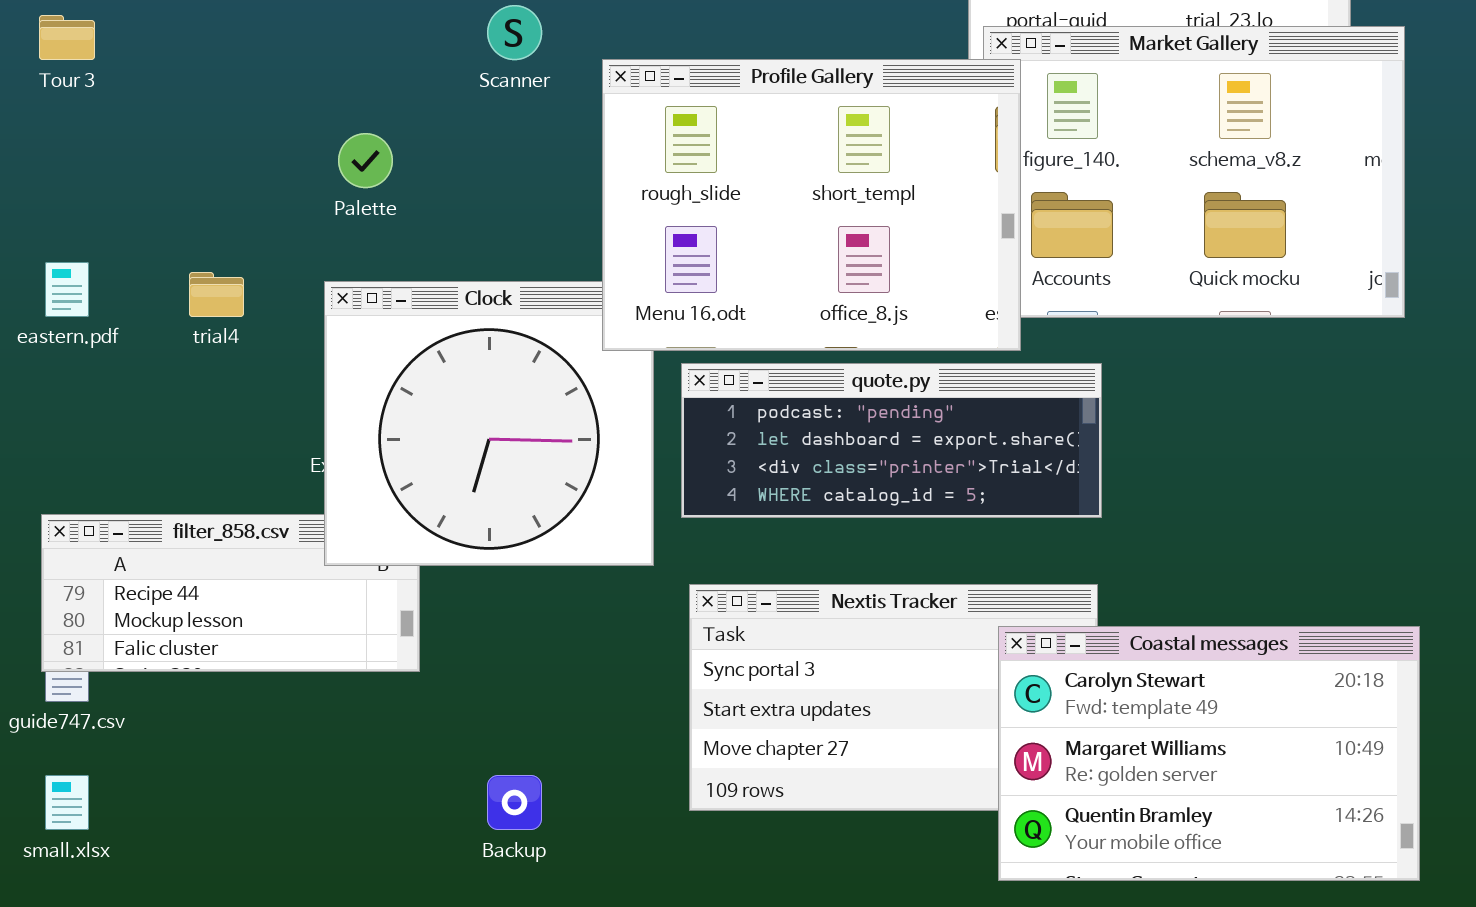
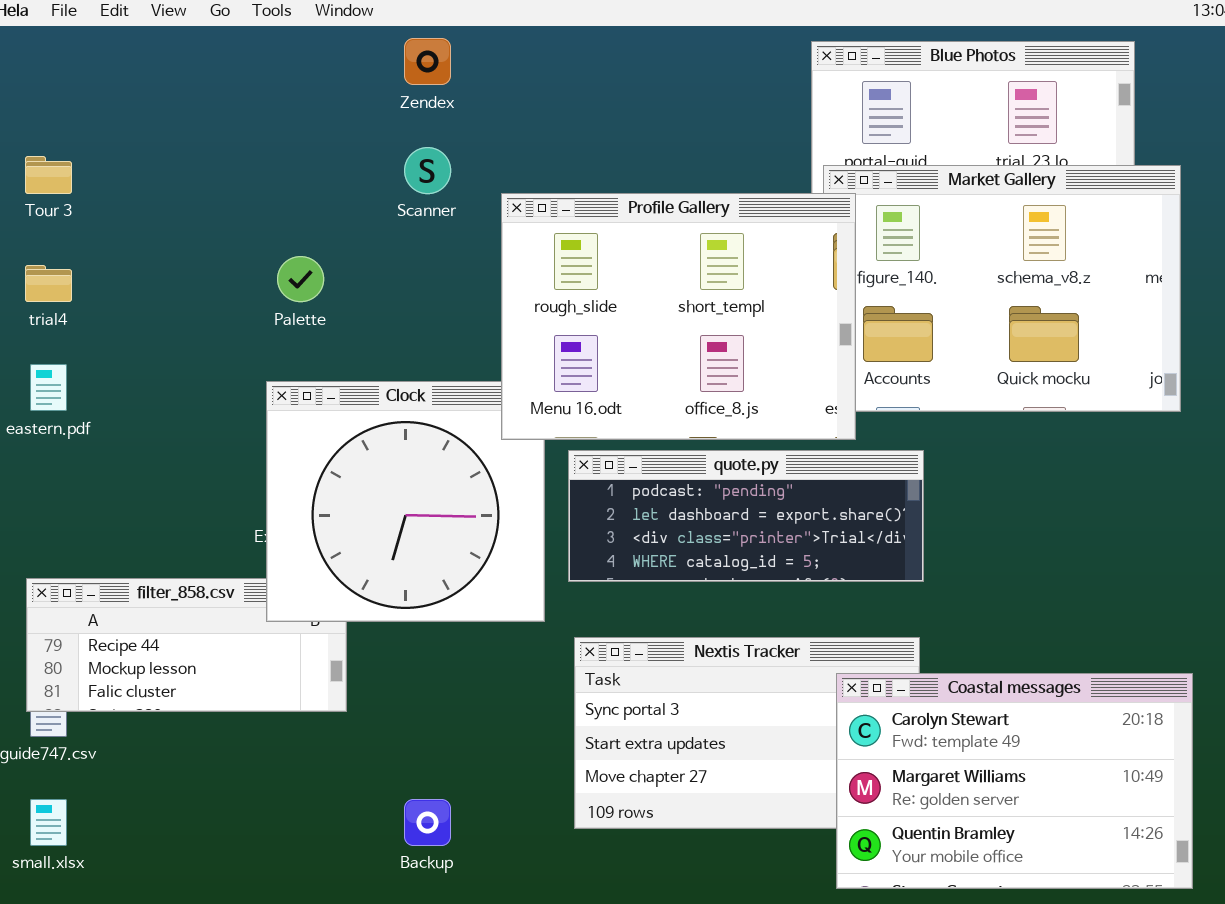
trial4: [189,272,244,317] -> [25,265,72,302], moved

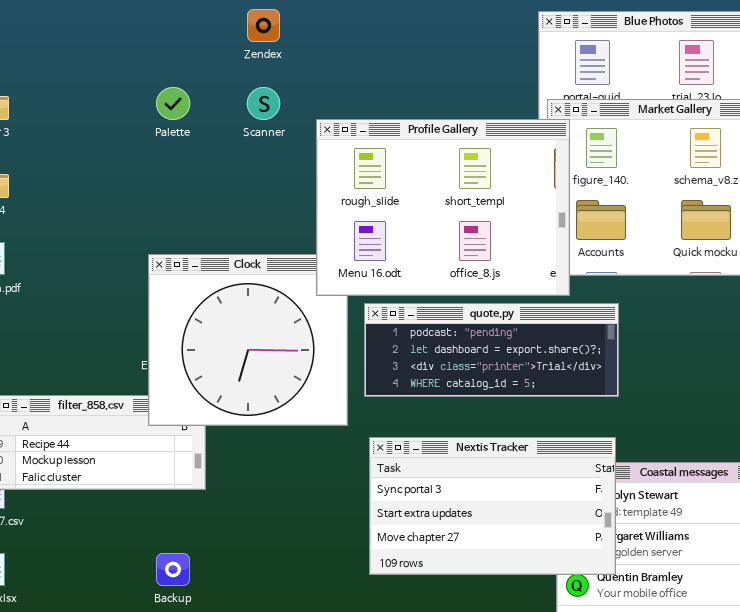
Palette: [277,256,324,302] -> [156,87,190,120], moved
Nextis Tracker: [574,637,920,829] -> [369,437,616,575], raised
Backup: [404,799,451,846] -> [156,553,190,586], moved

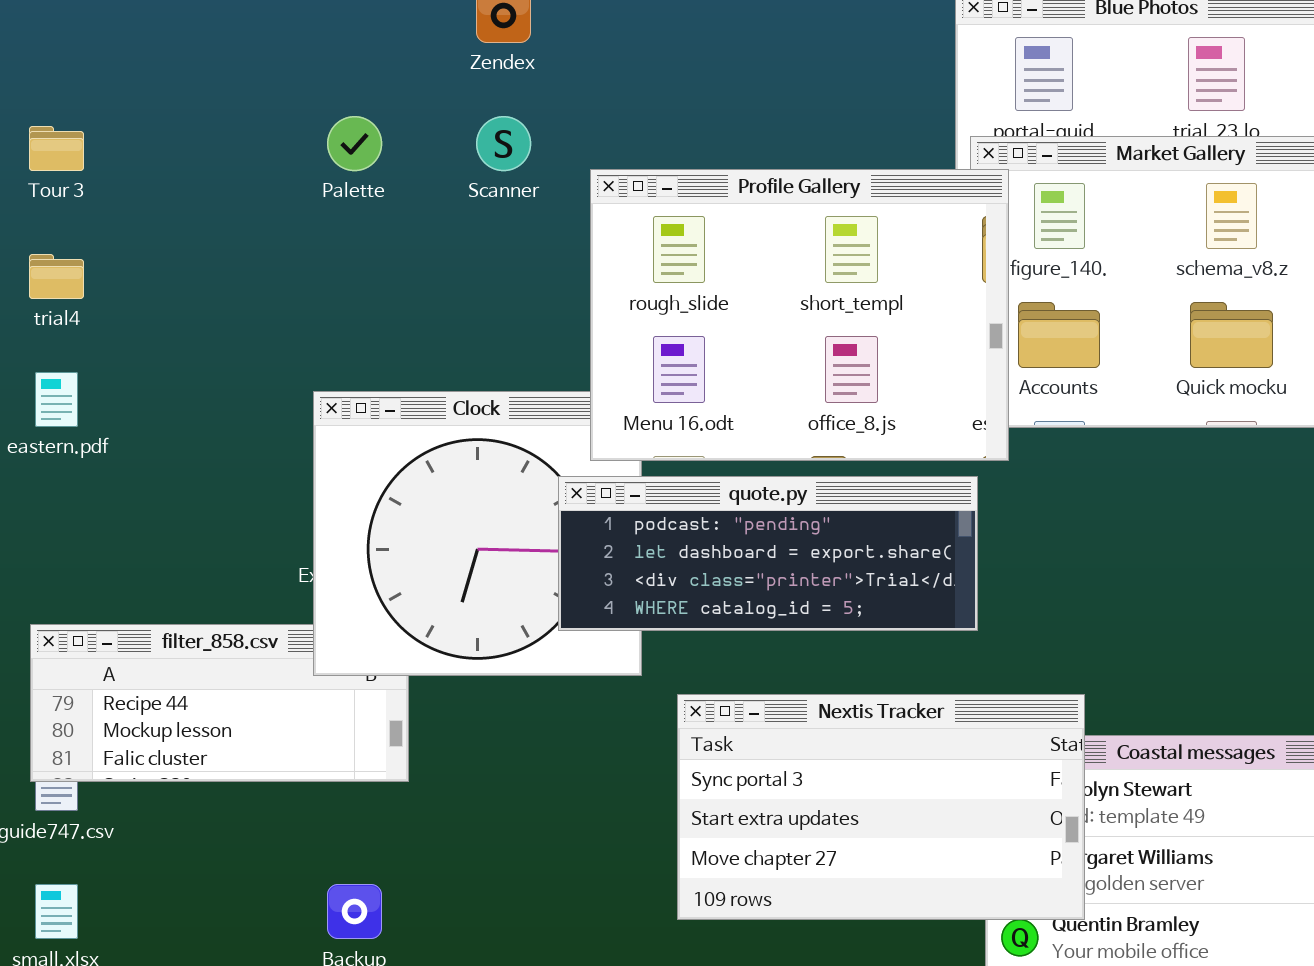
quote.py: [364,303,619,397] -> [558,476,978,631], moved

